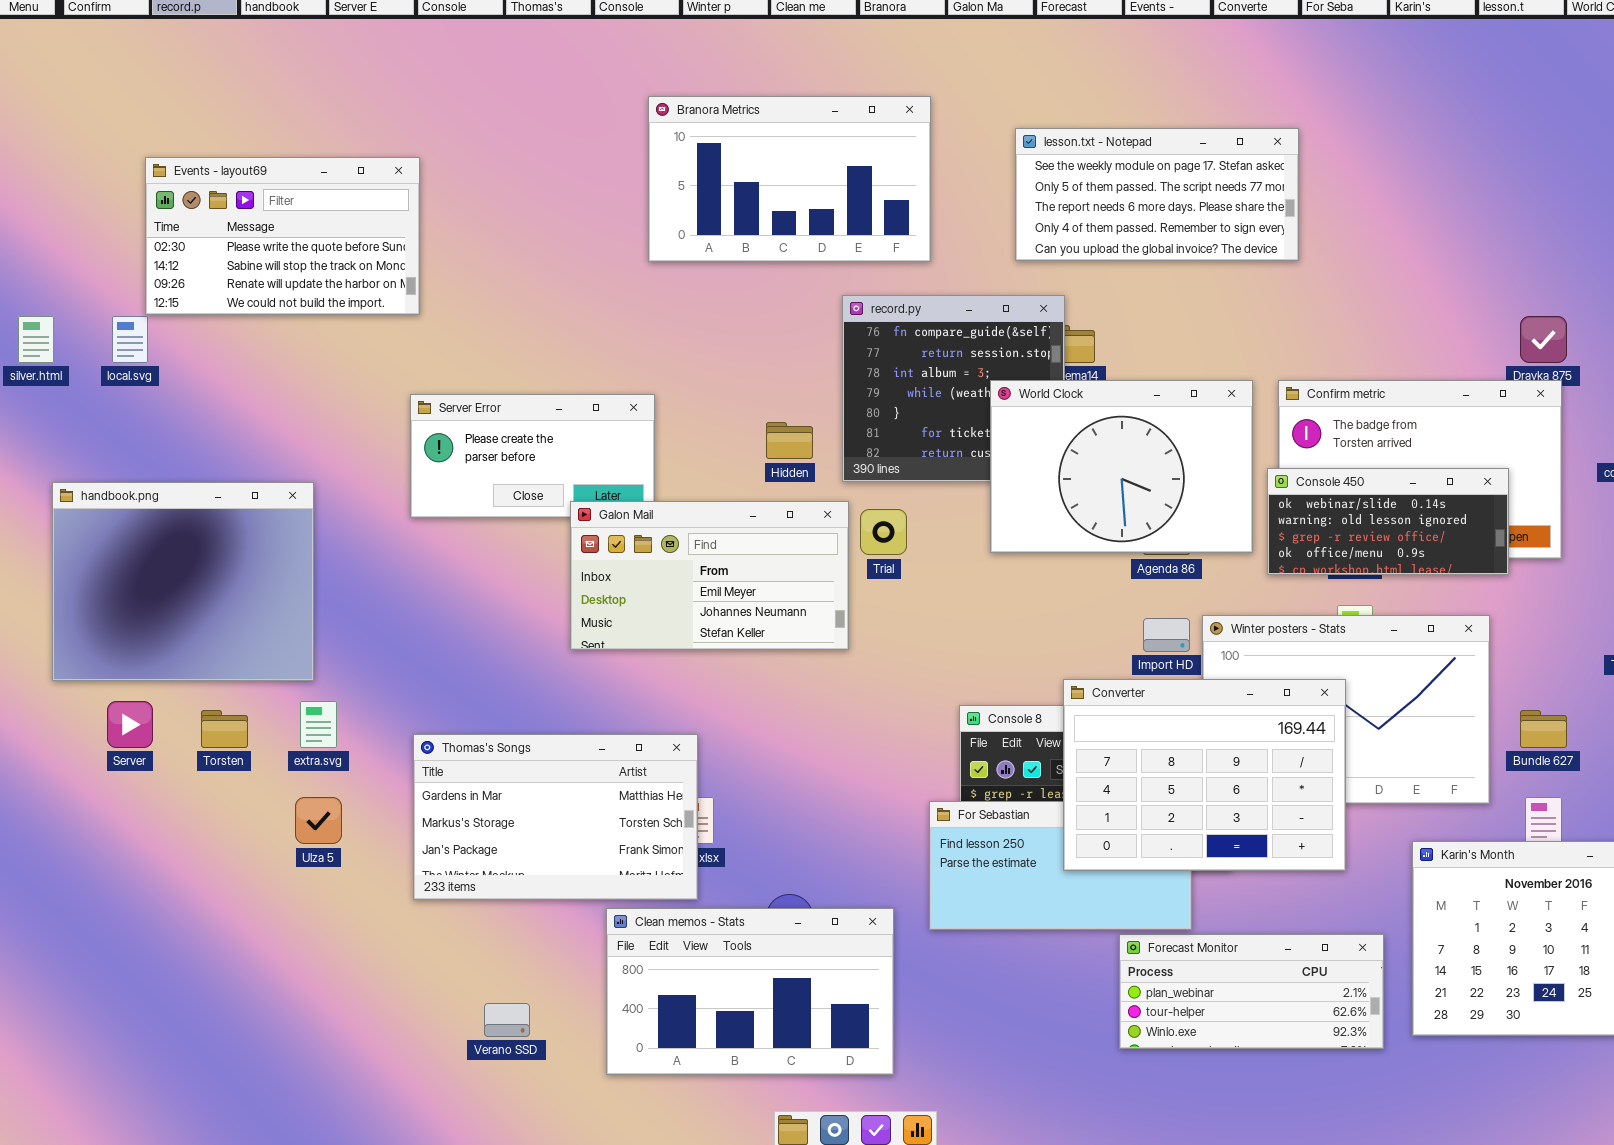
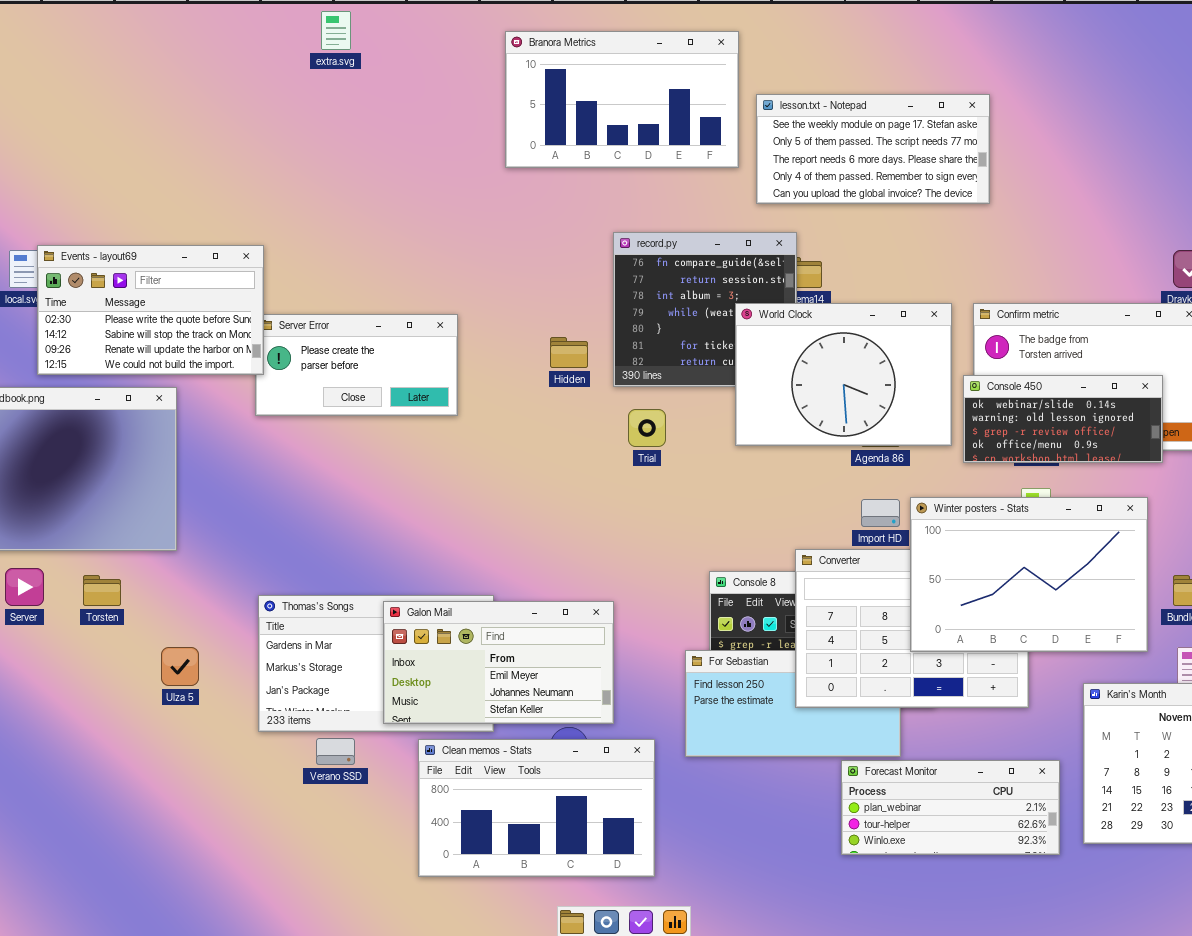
Branora Metrics: [648,96,931,262] -> [505,31,739,168], moved
Events - layout69: [145,157,420,315] -> [37,245,264,375], moved
Galon Mail: [570,501,849,650] -> [383,601,614,724], moved
Winter posters - Stats: [1202,615,1490,804] -> [910,497,1148,652], raised
extra.svg: [300,701,337,748] -> [321,11,351,50], moved
Verano SSD: [484,1003,530,1037] -> [316,738,355,765], moved

